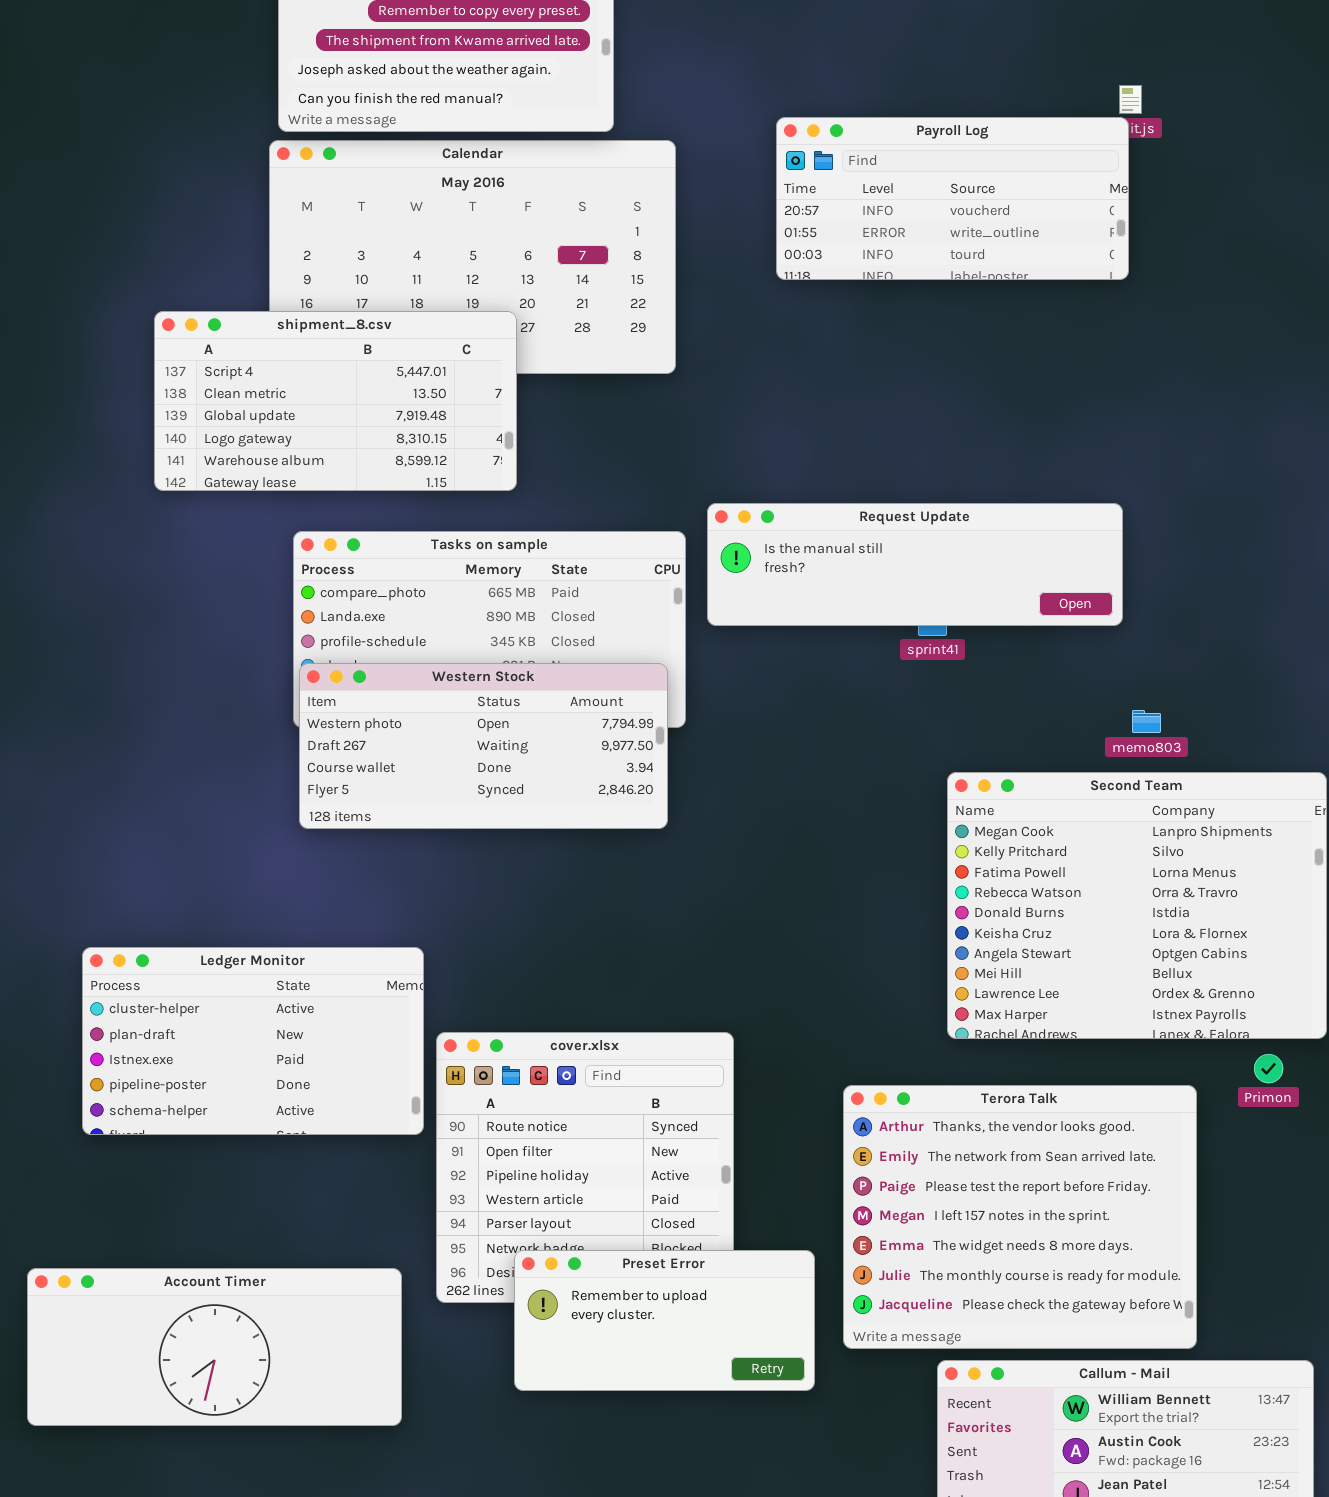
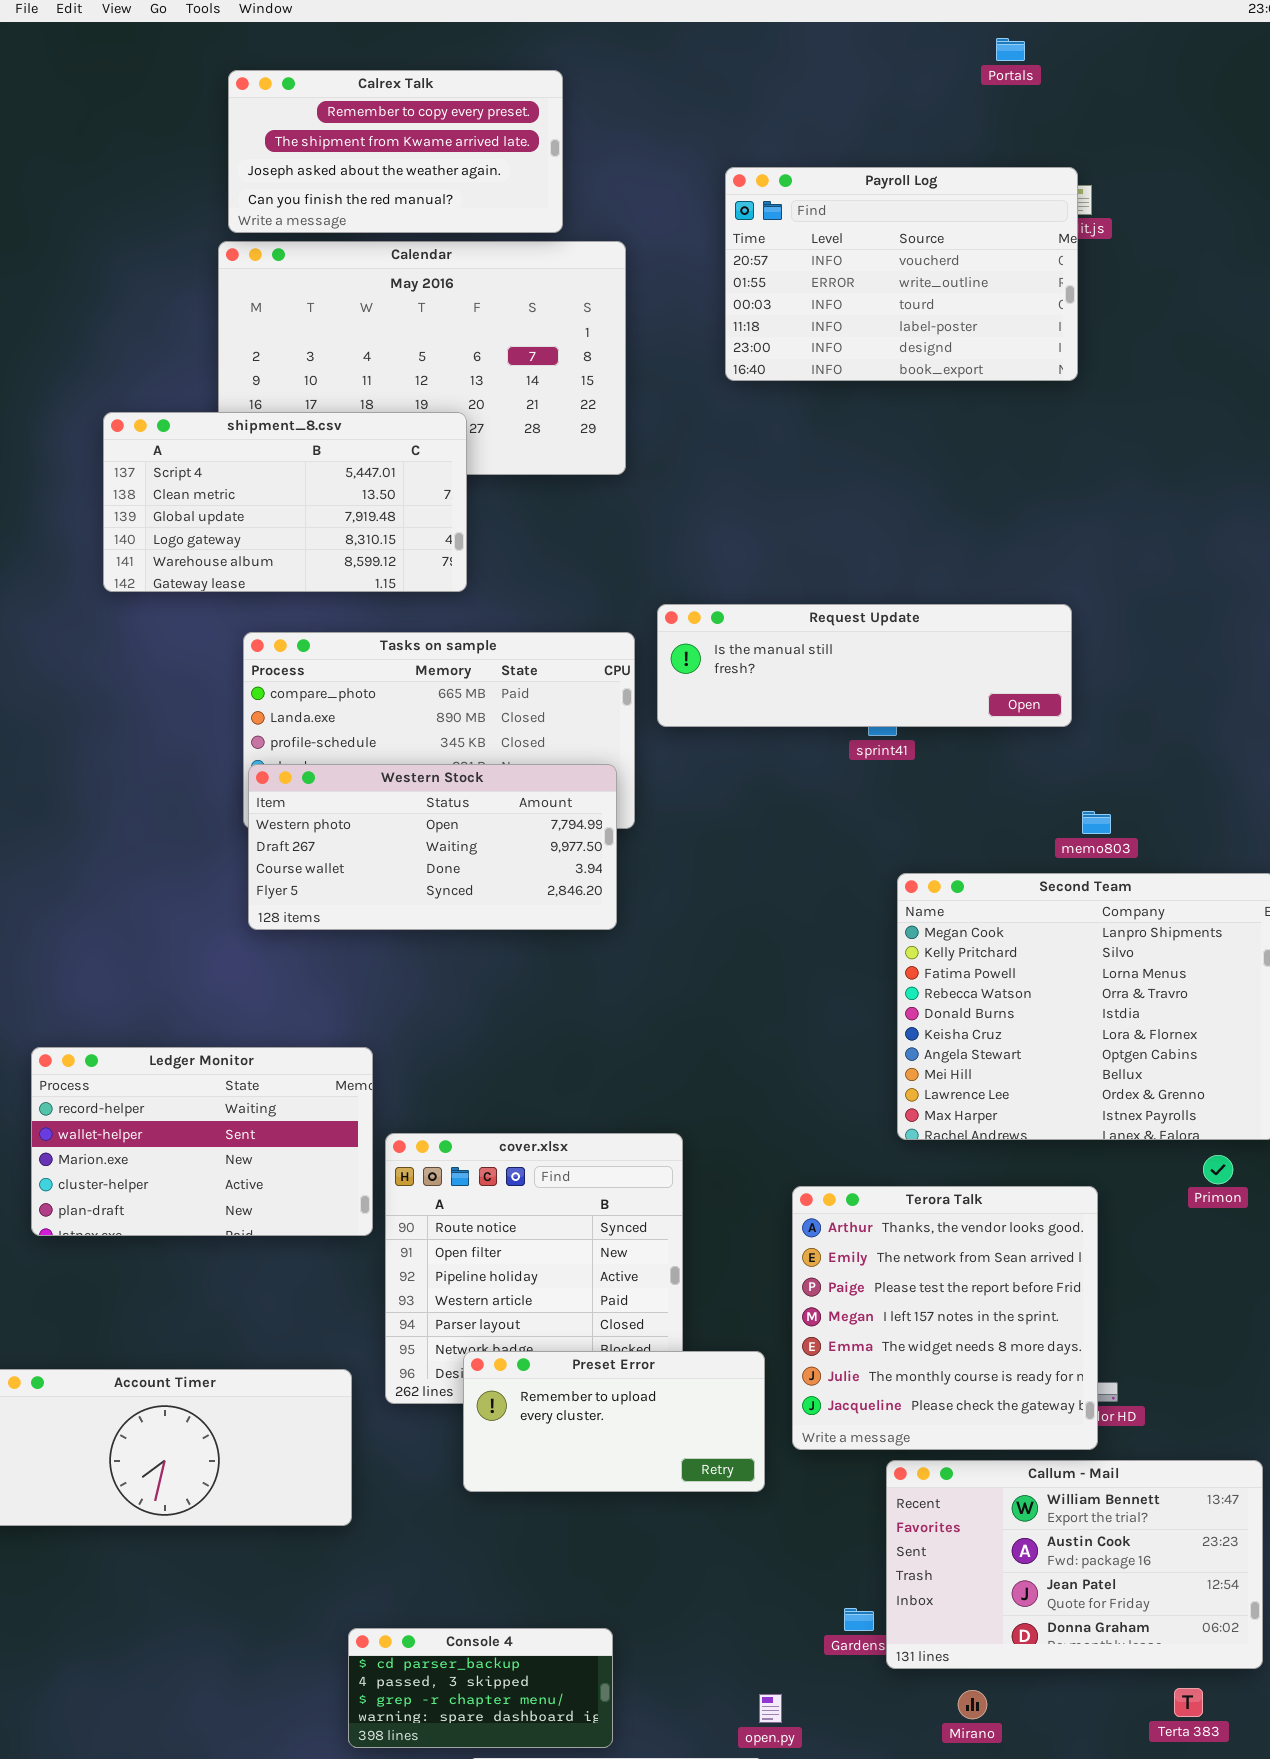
Payroll Log: [776,117,1129,280] -> [725,167,1078,381], resized
Ledger Monitor: [82,947,424,1135] -> [31,1047,373,1236], scrolled up 3 rows
Terora Talk: [843,1085,1197,1349] -> [792,1186,1098,1450], resized

